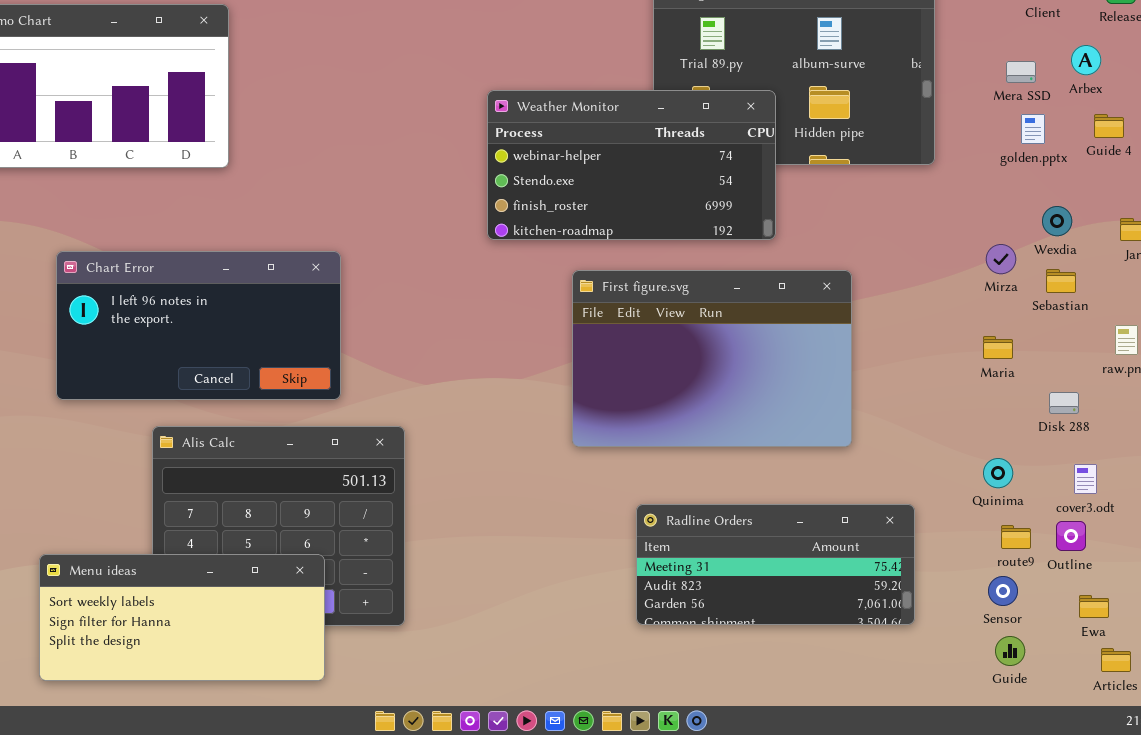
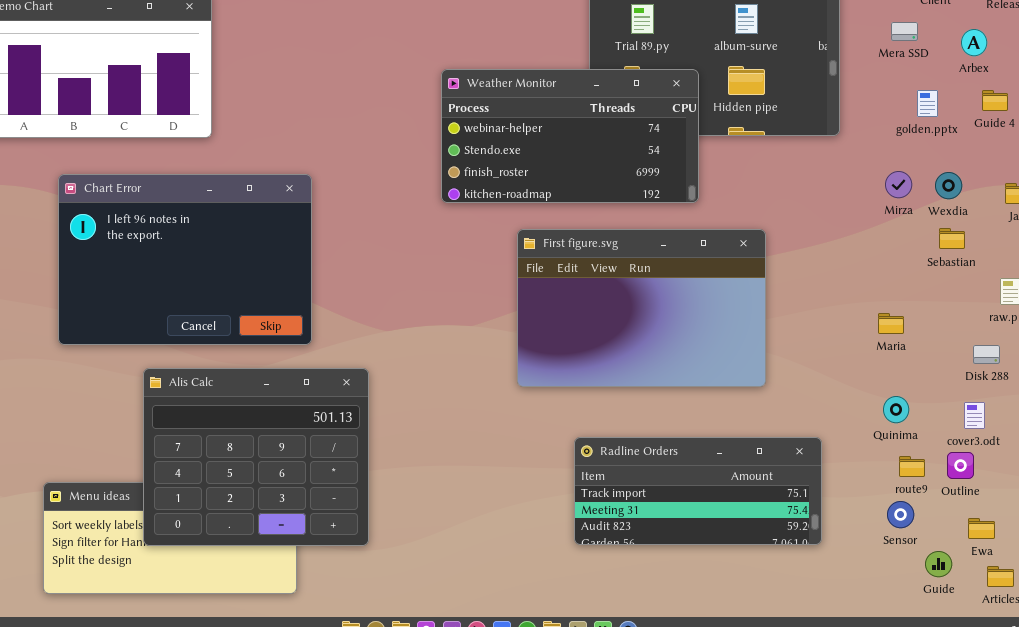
Mera SSD: [1006,61,1036,83] -> [891,22,918,41], moved
Mirza: [986,244,1016,274] -> [885,171,912,198], moved
Chart Error: [56,251,341,400] -> [58,174,312,345], resized
Maria: [983,336,1013,359] -> [878,313,904,334], moved
Disk 288: [1049,392,1079,414] -> [973,345,1000,364], moved
Alis Calc: [152,426,405,626] -> [143,368,369,546], raised
Radline Orders: [636,504,915,625] -> [574,437,822,545], scrolled up 1 row
Guide: [995,636,1025,666] -> [925,551,952,577], moved

